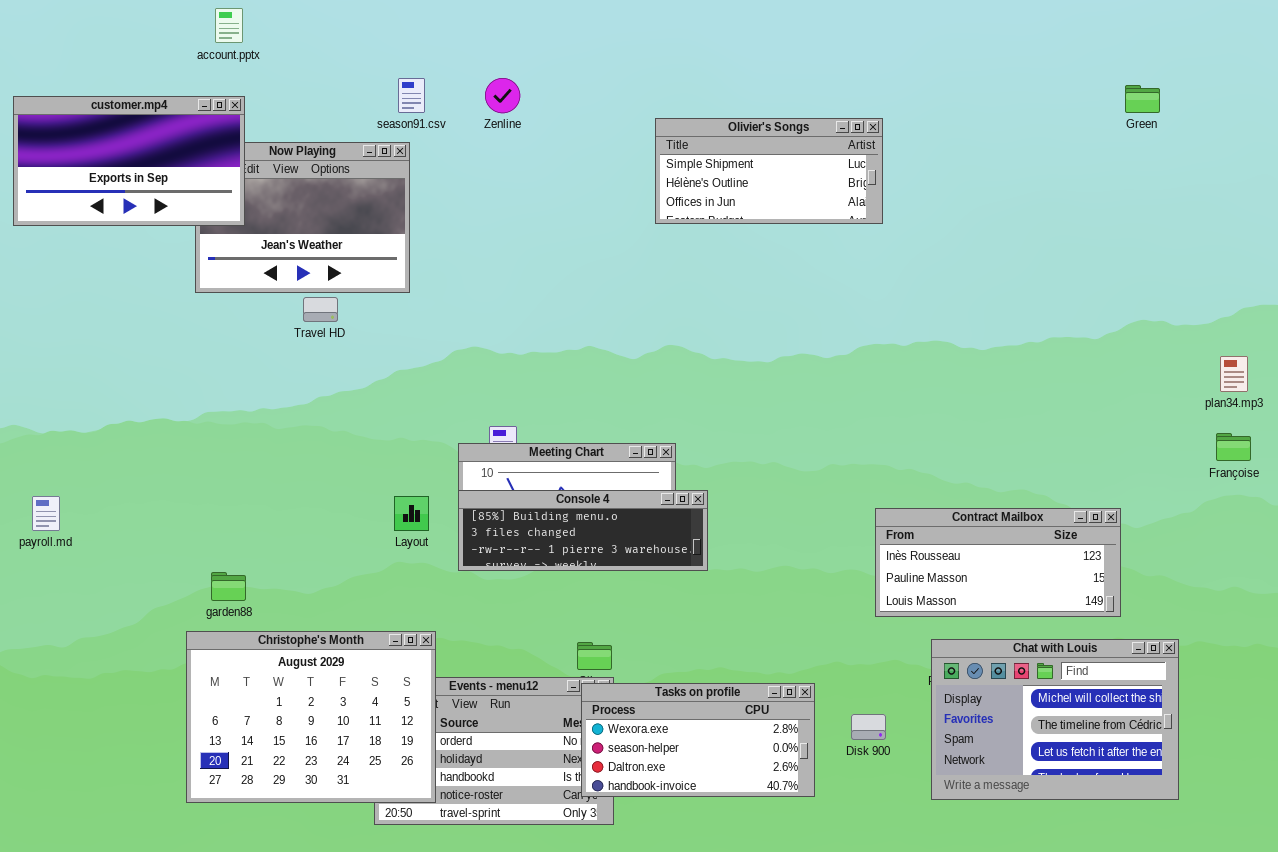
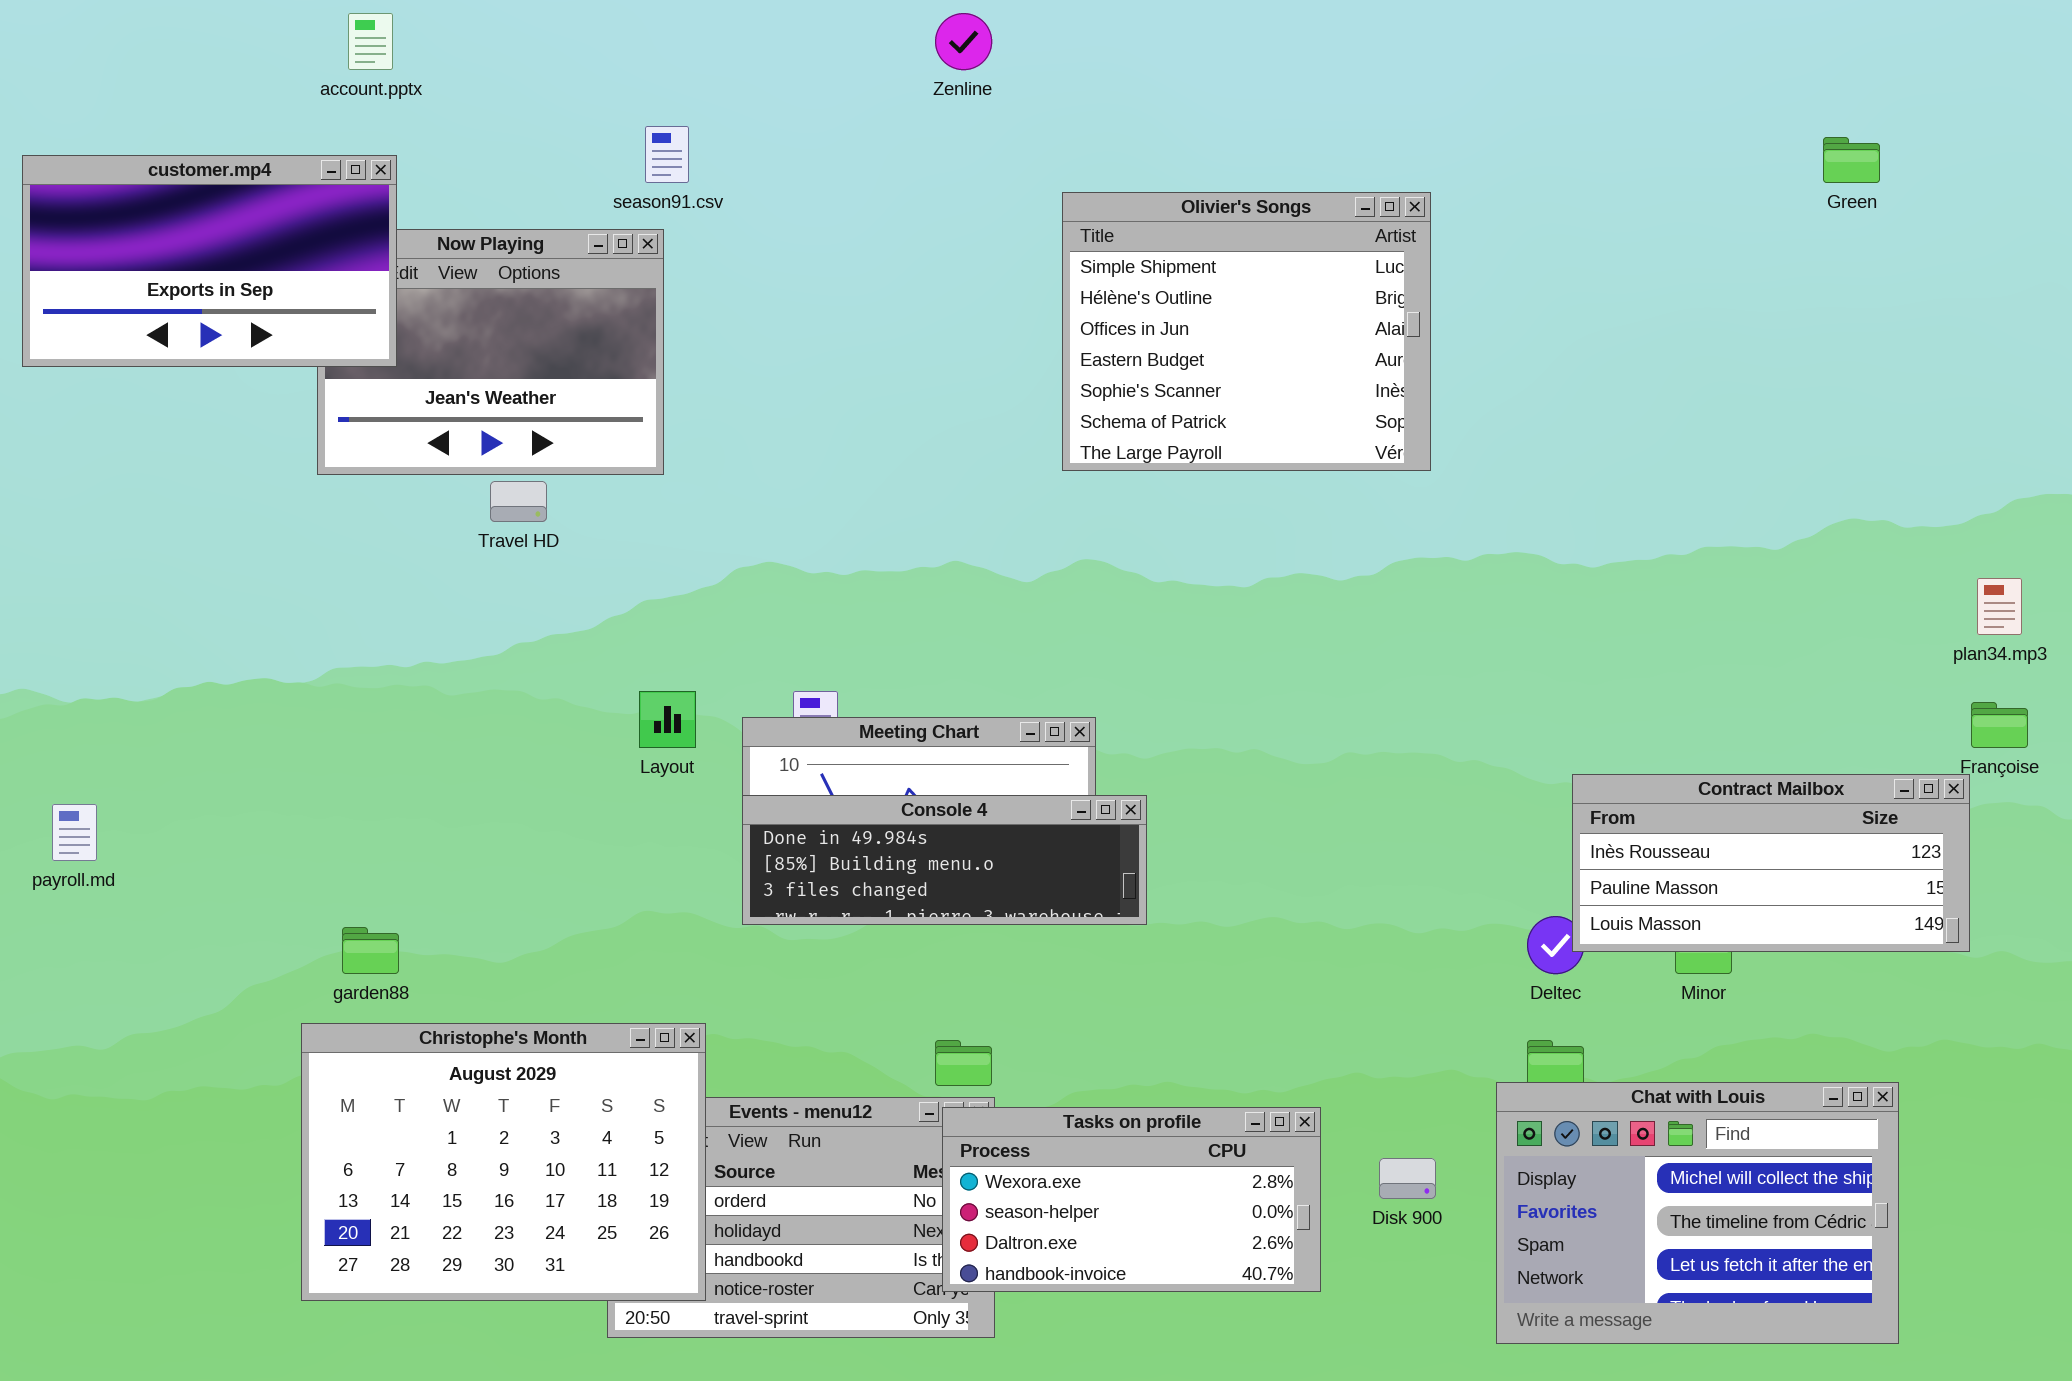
Zenline: [485,78,520,113] -> [935,13,992,70], moved
Olivier's Songs: [655,118,883,224] -> [1062,192,1431,471], resized
Console 4: [458,490,708,571] -> [742,795,1147,925], scrolled up 1 row
Layout: [394,496,429,531] -> [639,691,696,748], moved
Contract Mailbox: [875,508,1121,617] -> [1572,774,1970,952], moved
Chat with Louis: [931,639,1179,800] -> [1496,1082,1899,1344], moved

